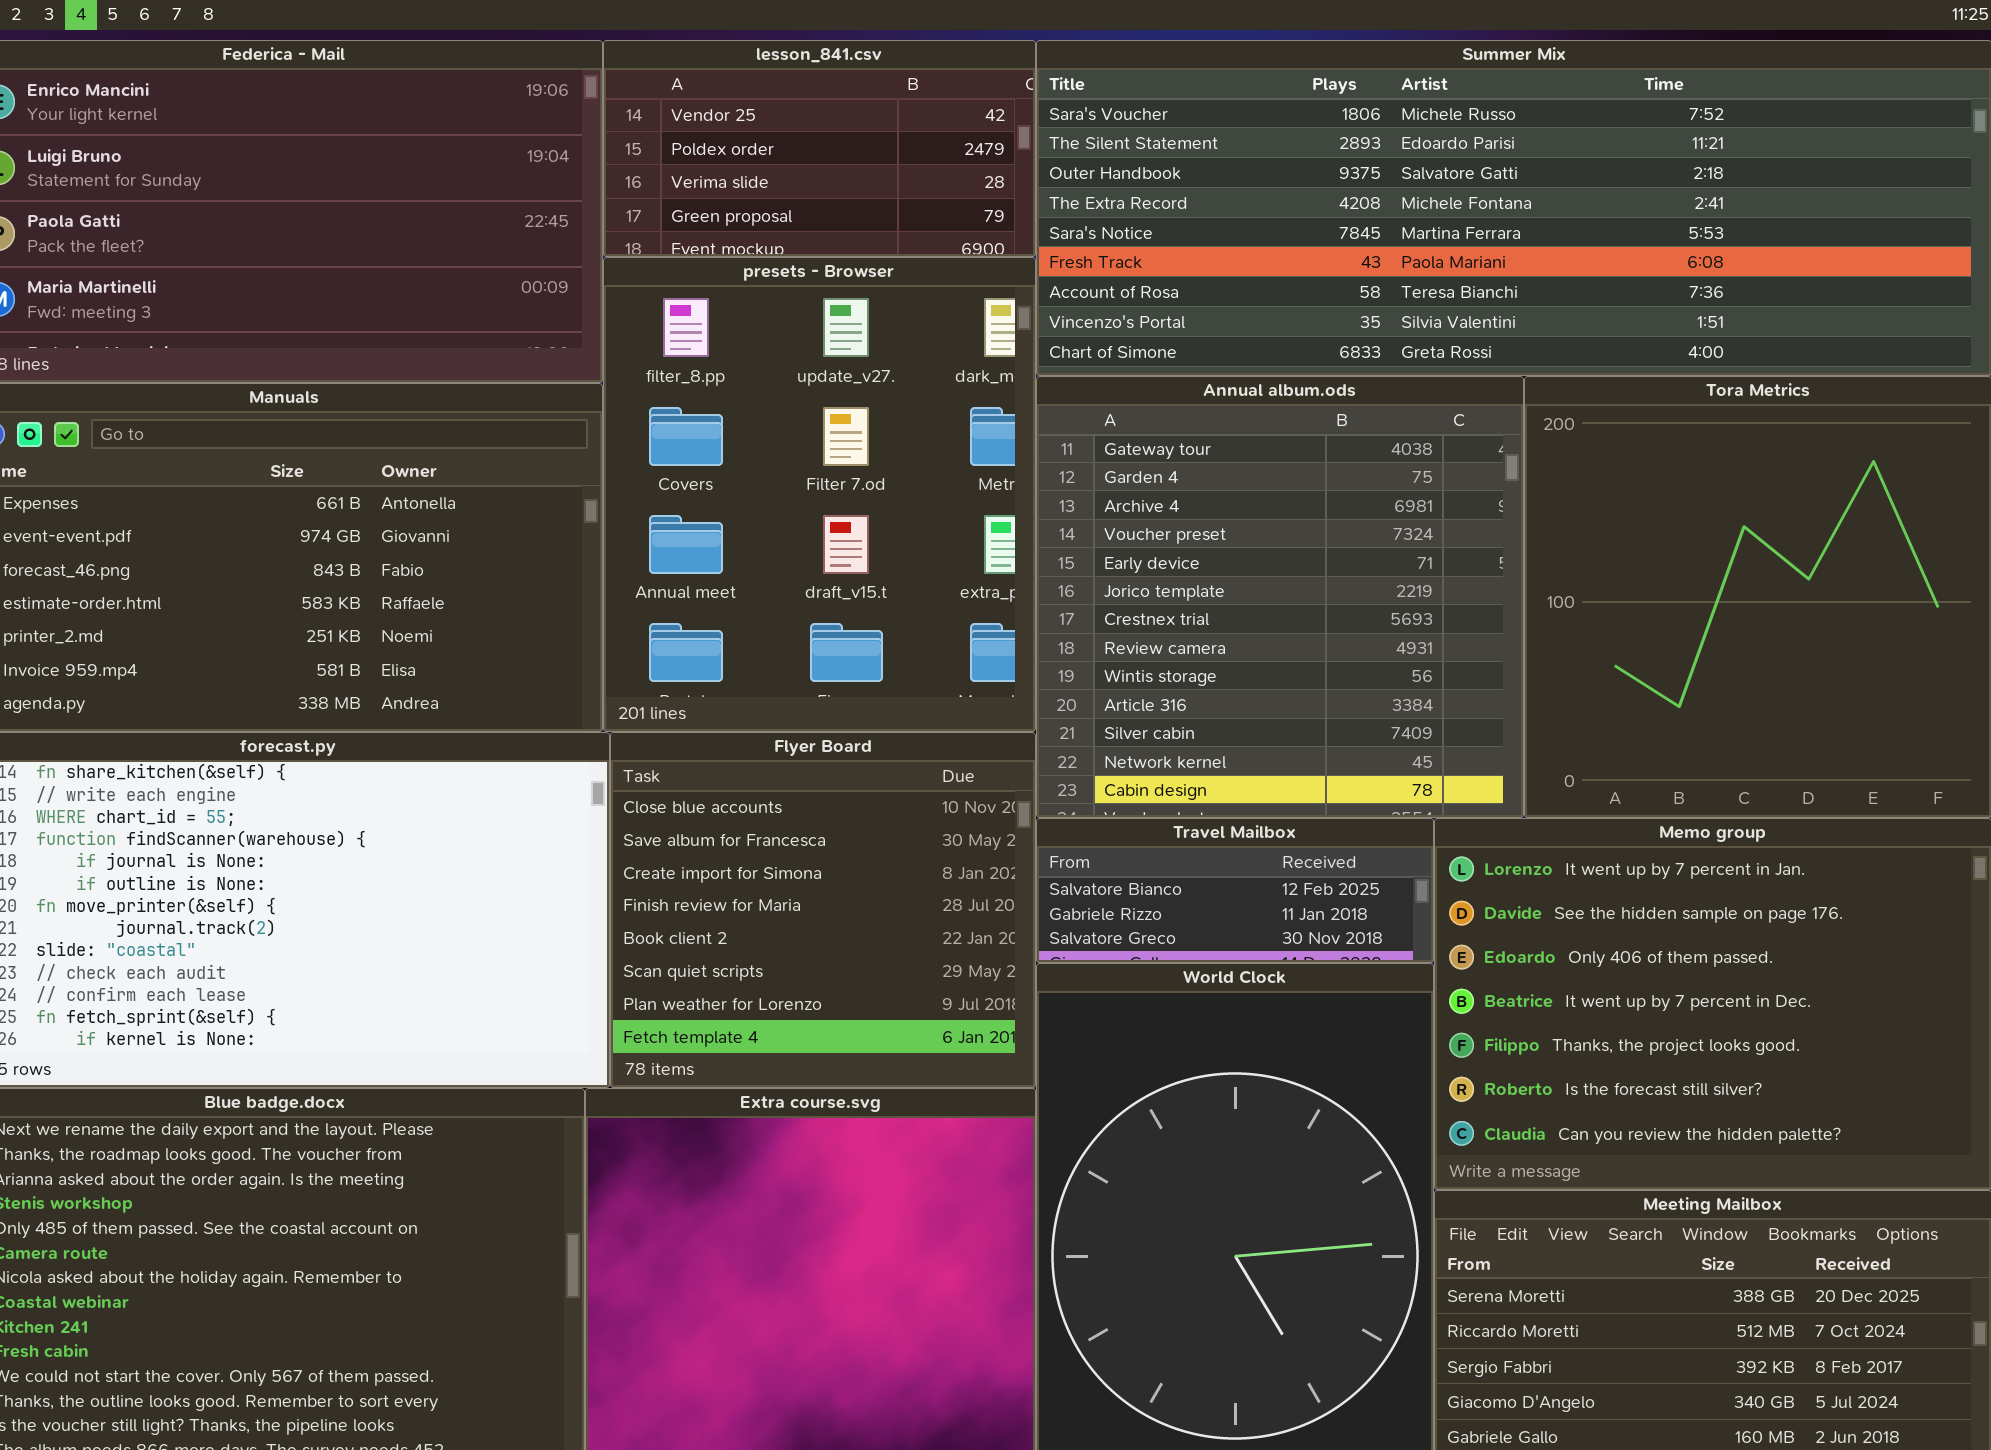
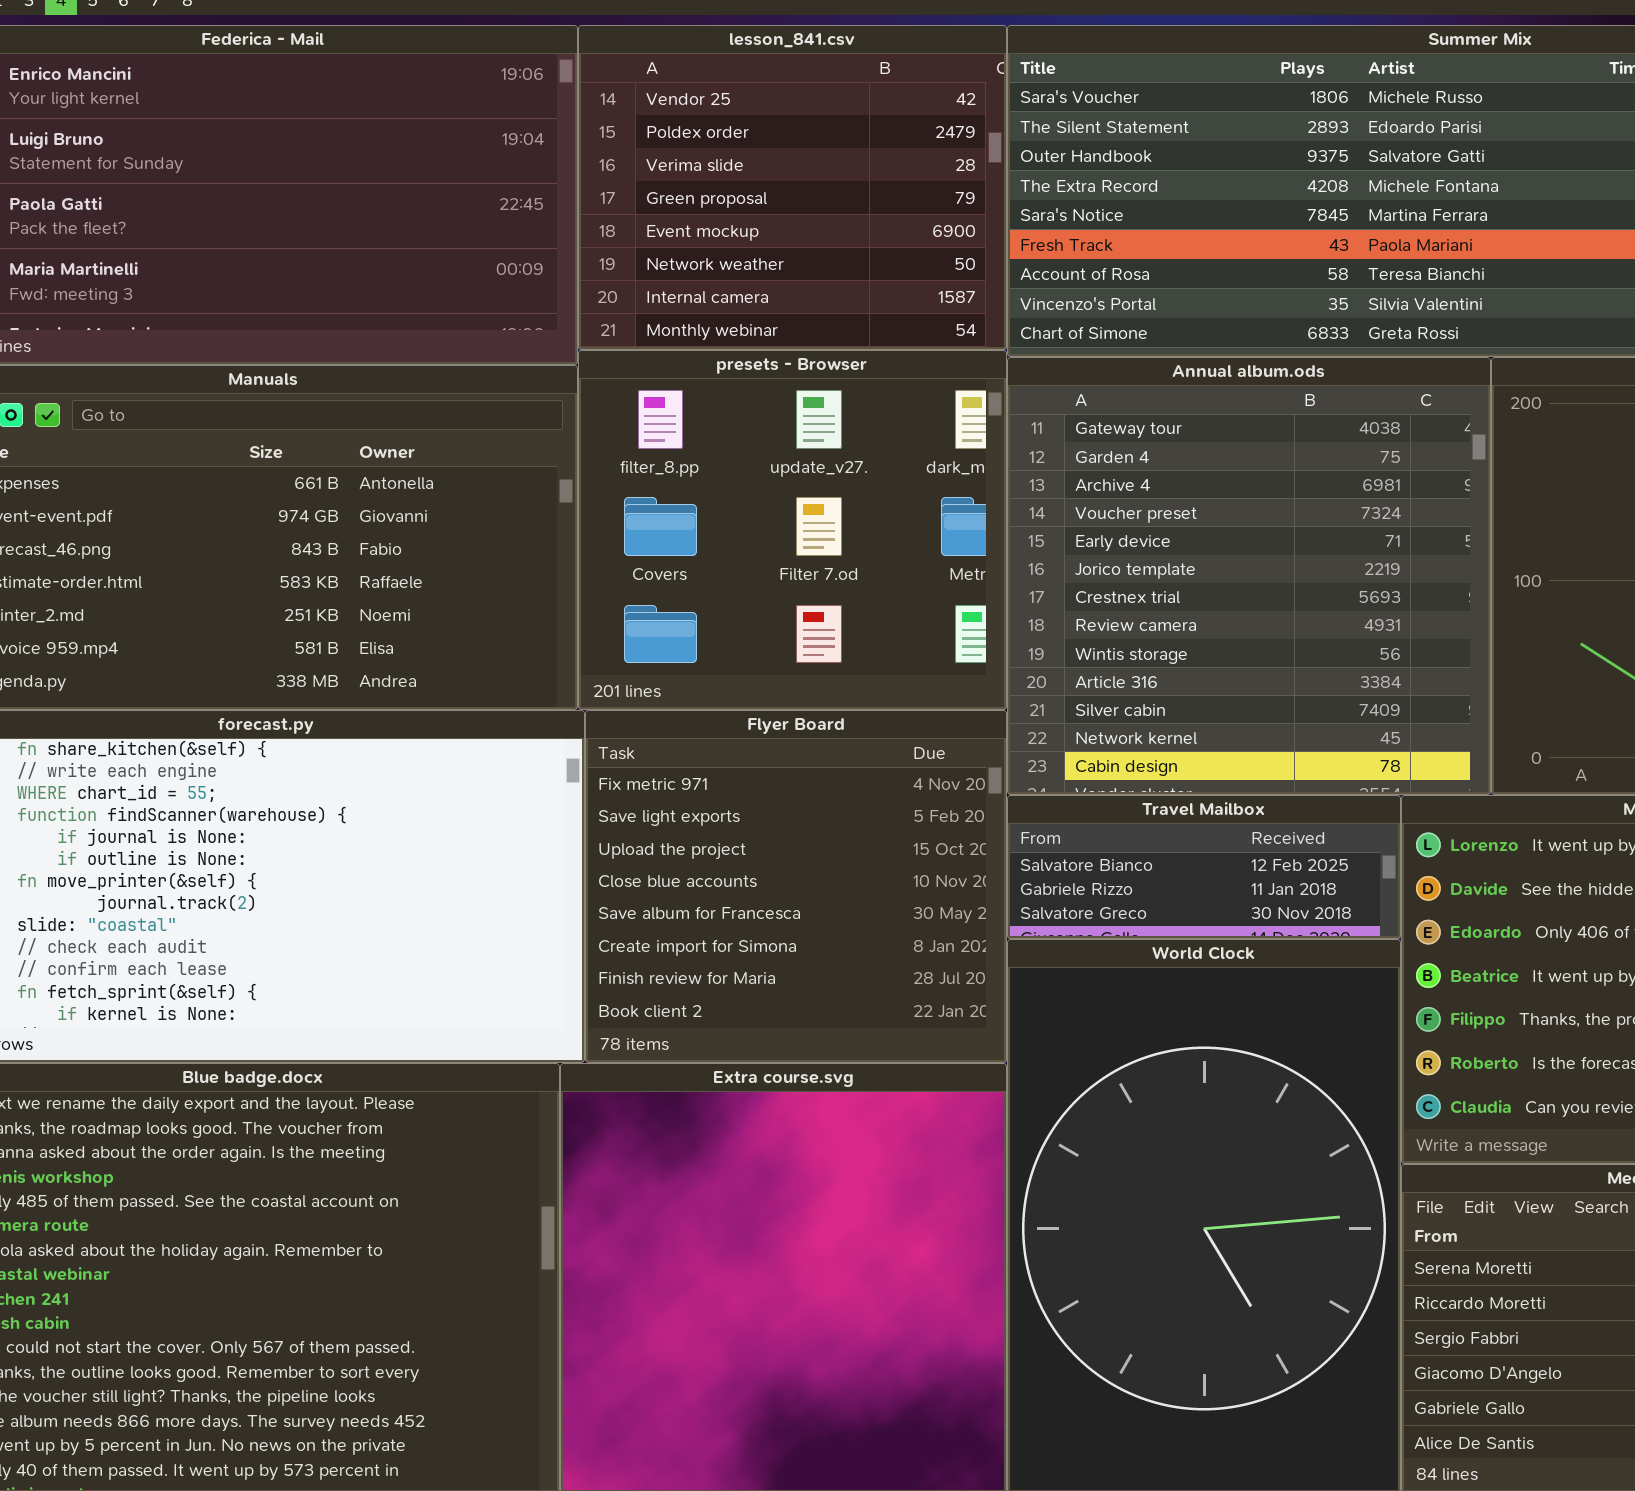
lesson_841.csv: [603,40,1036,257] -> [578,25,1007,350], resized
presets - Browser: [603,257,1036,732] -> [578,350,1007,710], resized
Flyer Board: [610,732,1036,1088] -> [585,710,1007,1063], scrolled up 3 rows

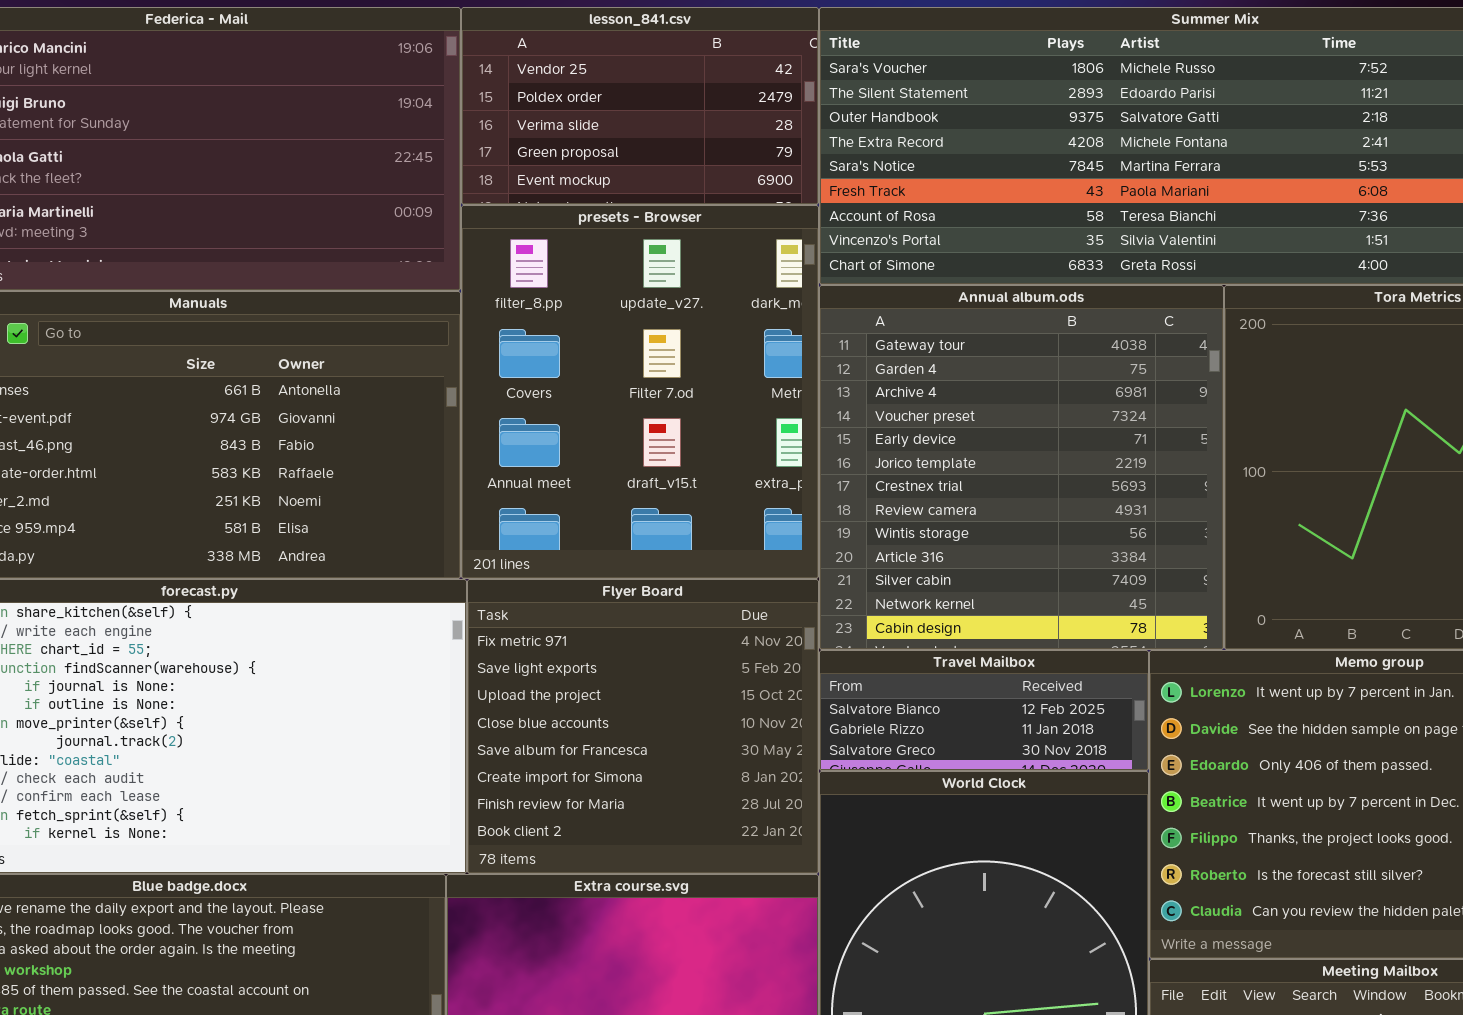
lesson_841.csv: [578,25,1007,350] -> [461,7,819,205], resized
presets - Browser: [578,350,1007,710] -> [461,205,819,579], resized

